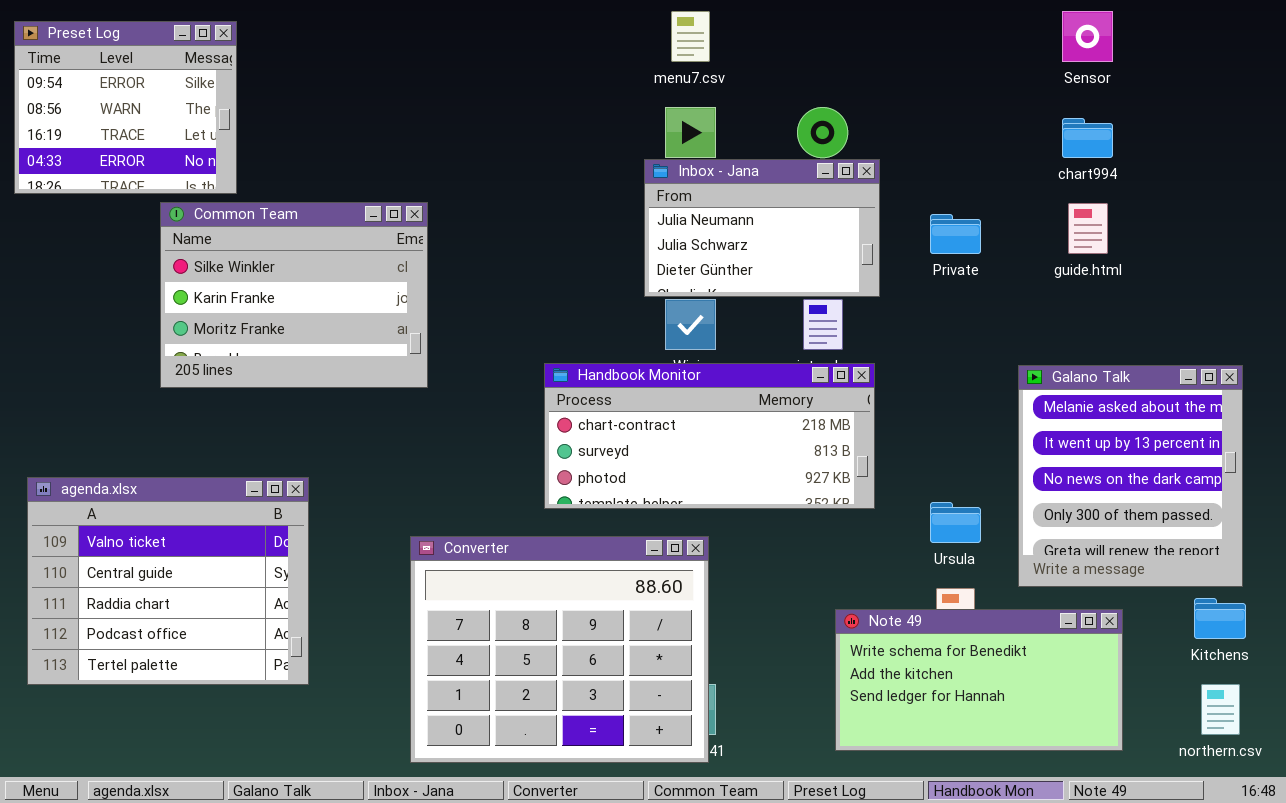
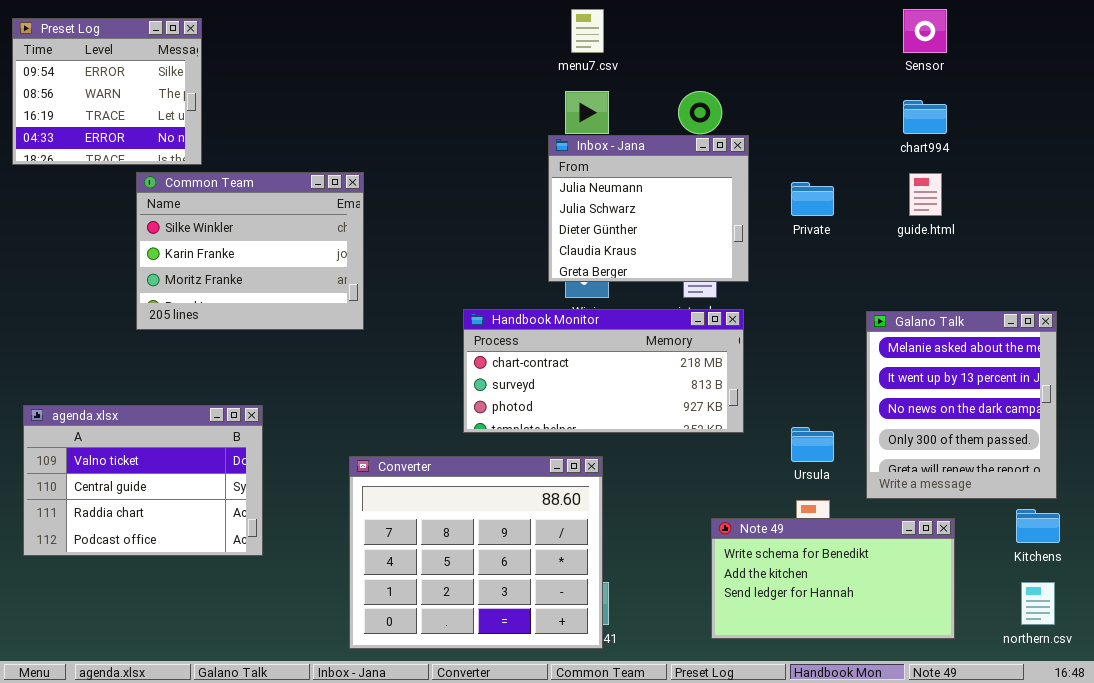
Inbox - Jana: [644,159,880,297] -> [548,135,749,282], resized
agenda.xlsx: [27,477,309,685] -> [23,405,263,556], resized

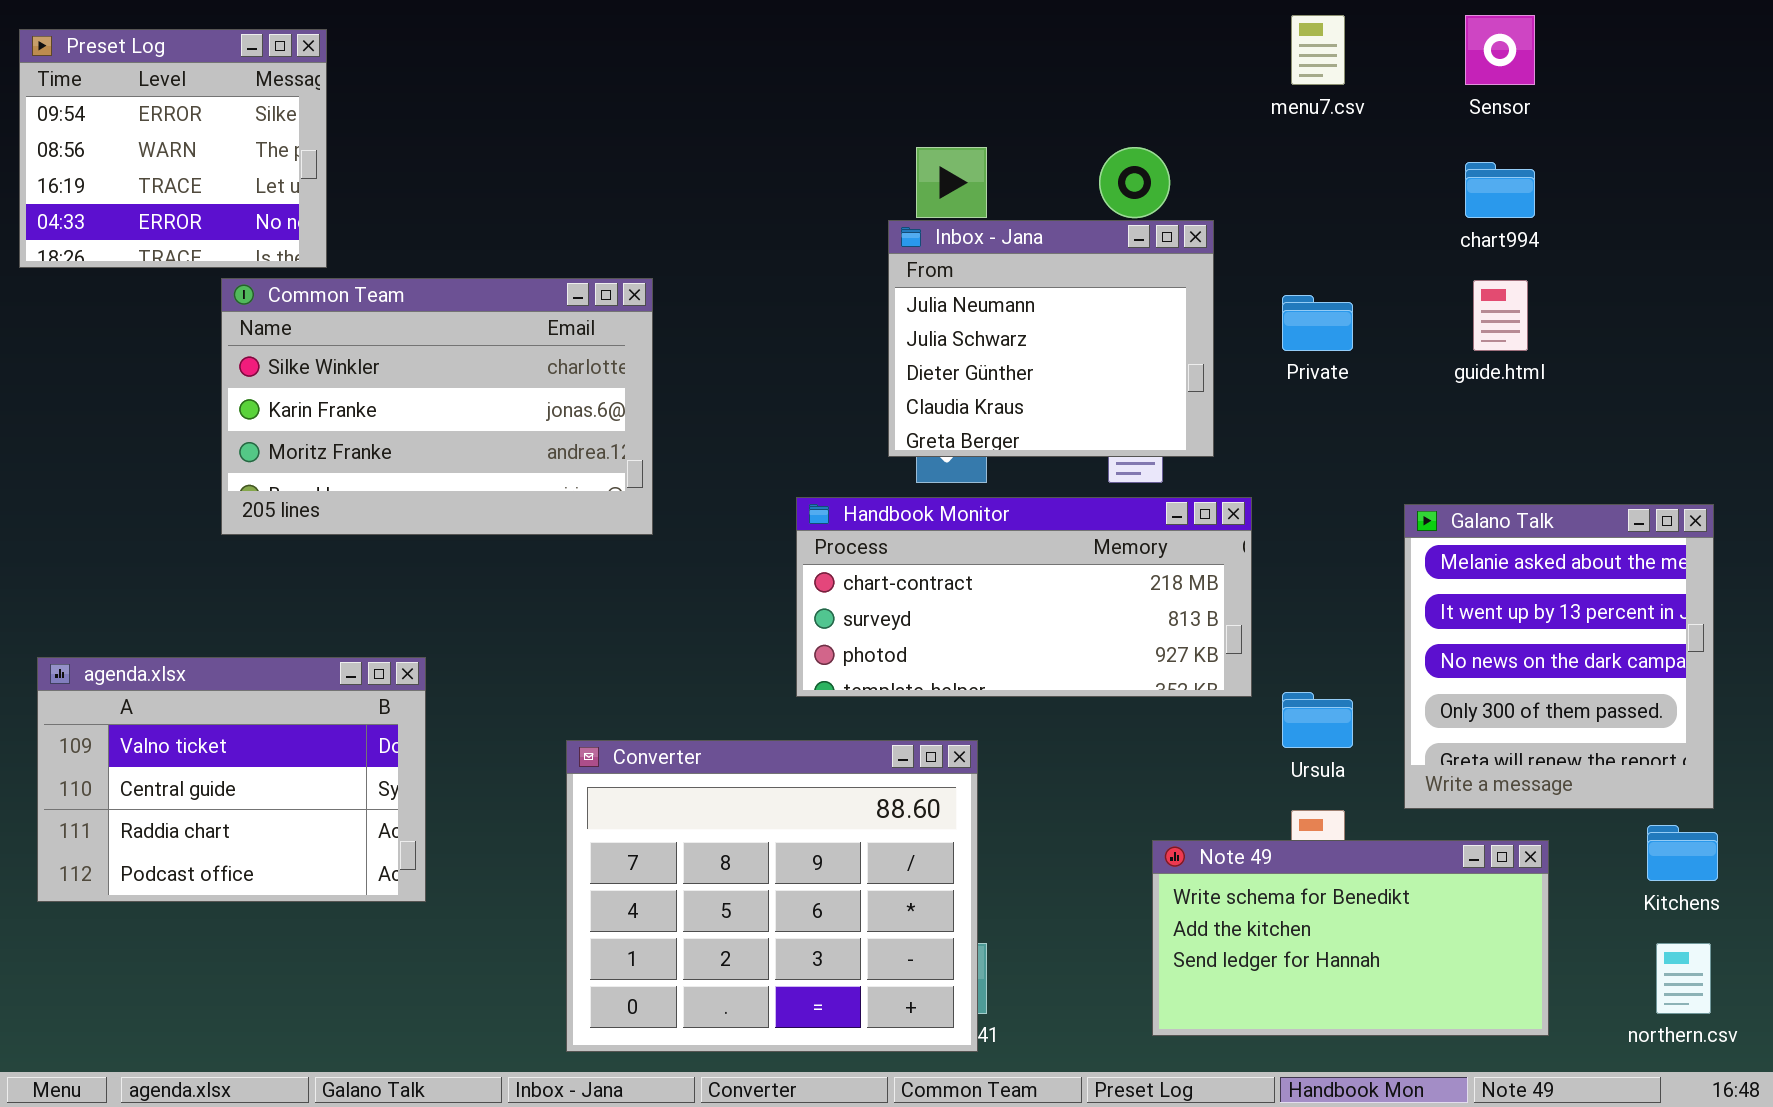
menu7.csv: [571,9,604,53] -> [1291,15,1345,85], moved
Common Team: [136,172,364,330] -> [221,278,653,535], resized
Handbook Monitor: [463,309,744,433] -> [796,497,1252,697], moved

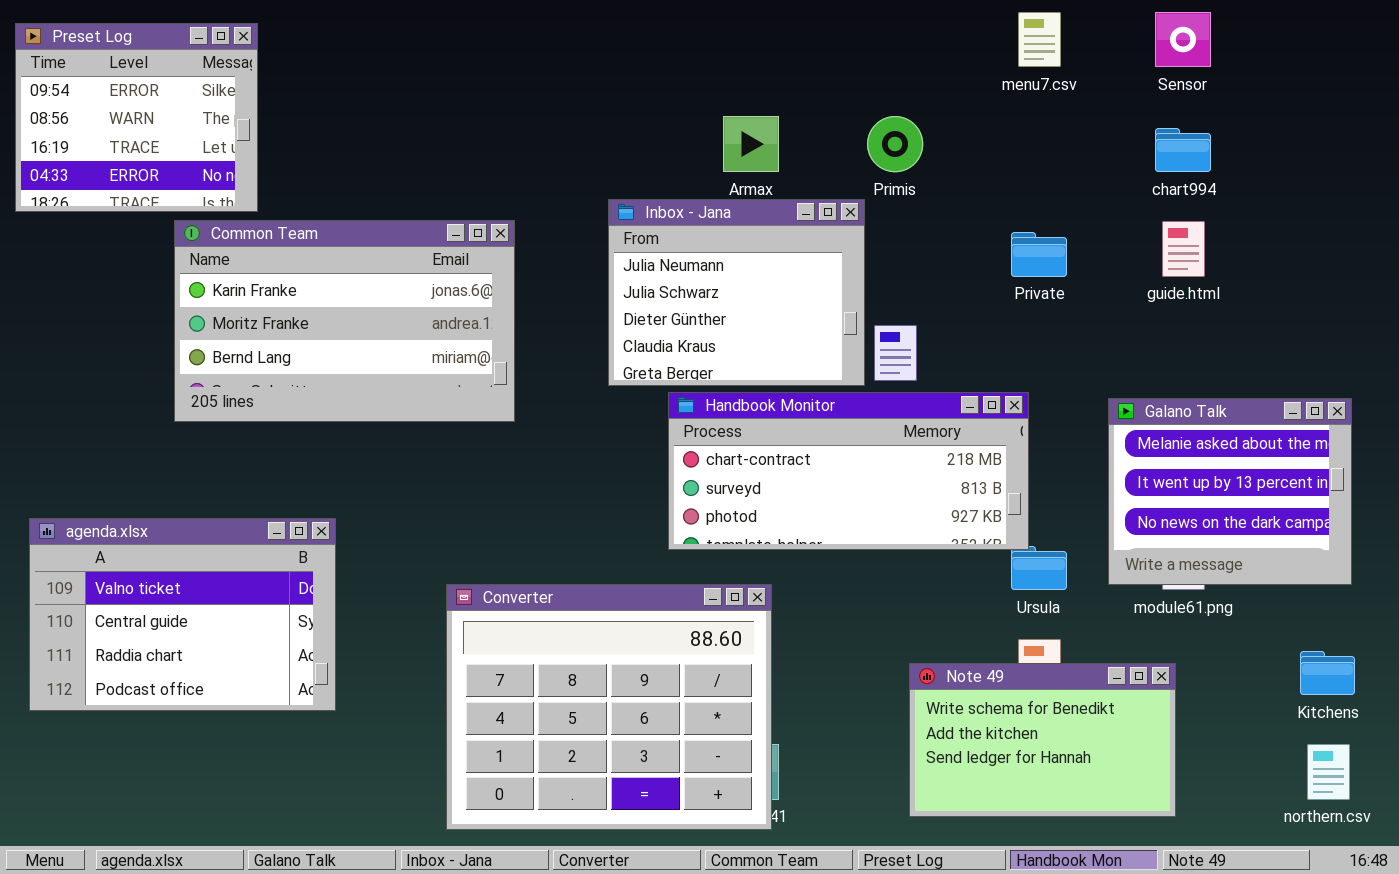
Inbox - Jana: [888,220,1214,457] -> [608,199,865,386], moved
Common Team: [221,278,653,535] -> [174,220,515,422], scrolled down 1 row
Handbook Monitor: [796,497,1252,697] -> [668,392,1029,550], moved
Galano Talk: [1404,504,1714,809] -> [1108,398,1352,585], resized
Note 49: [1152,840,1549,1036] -> [909,663,1176,817], resized

